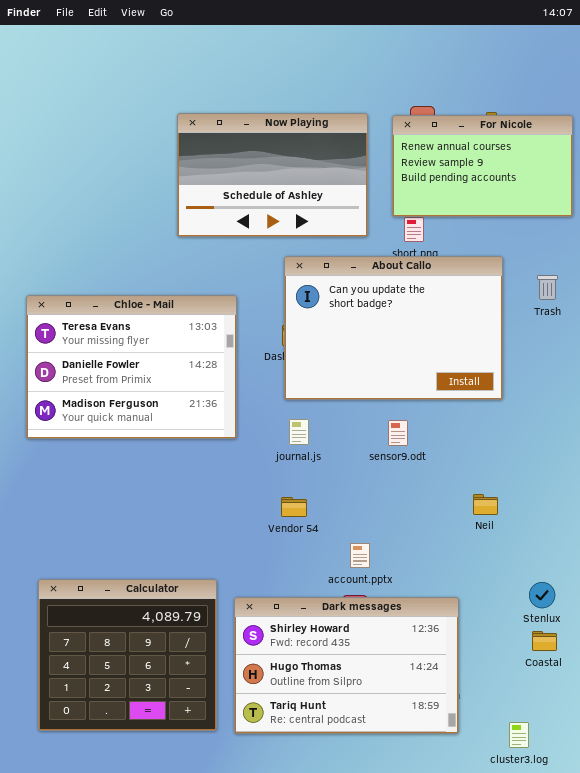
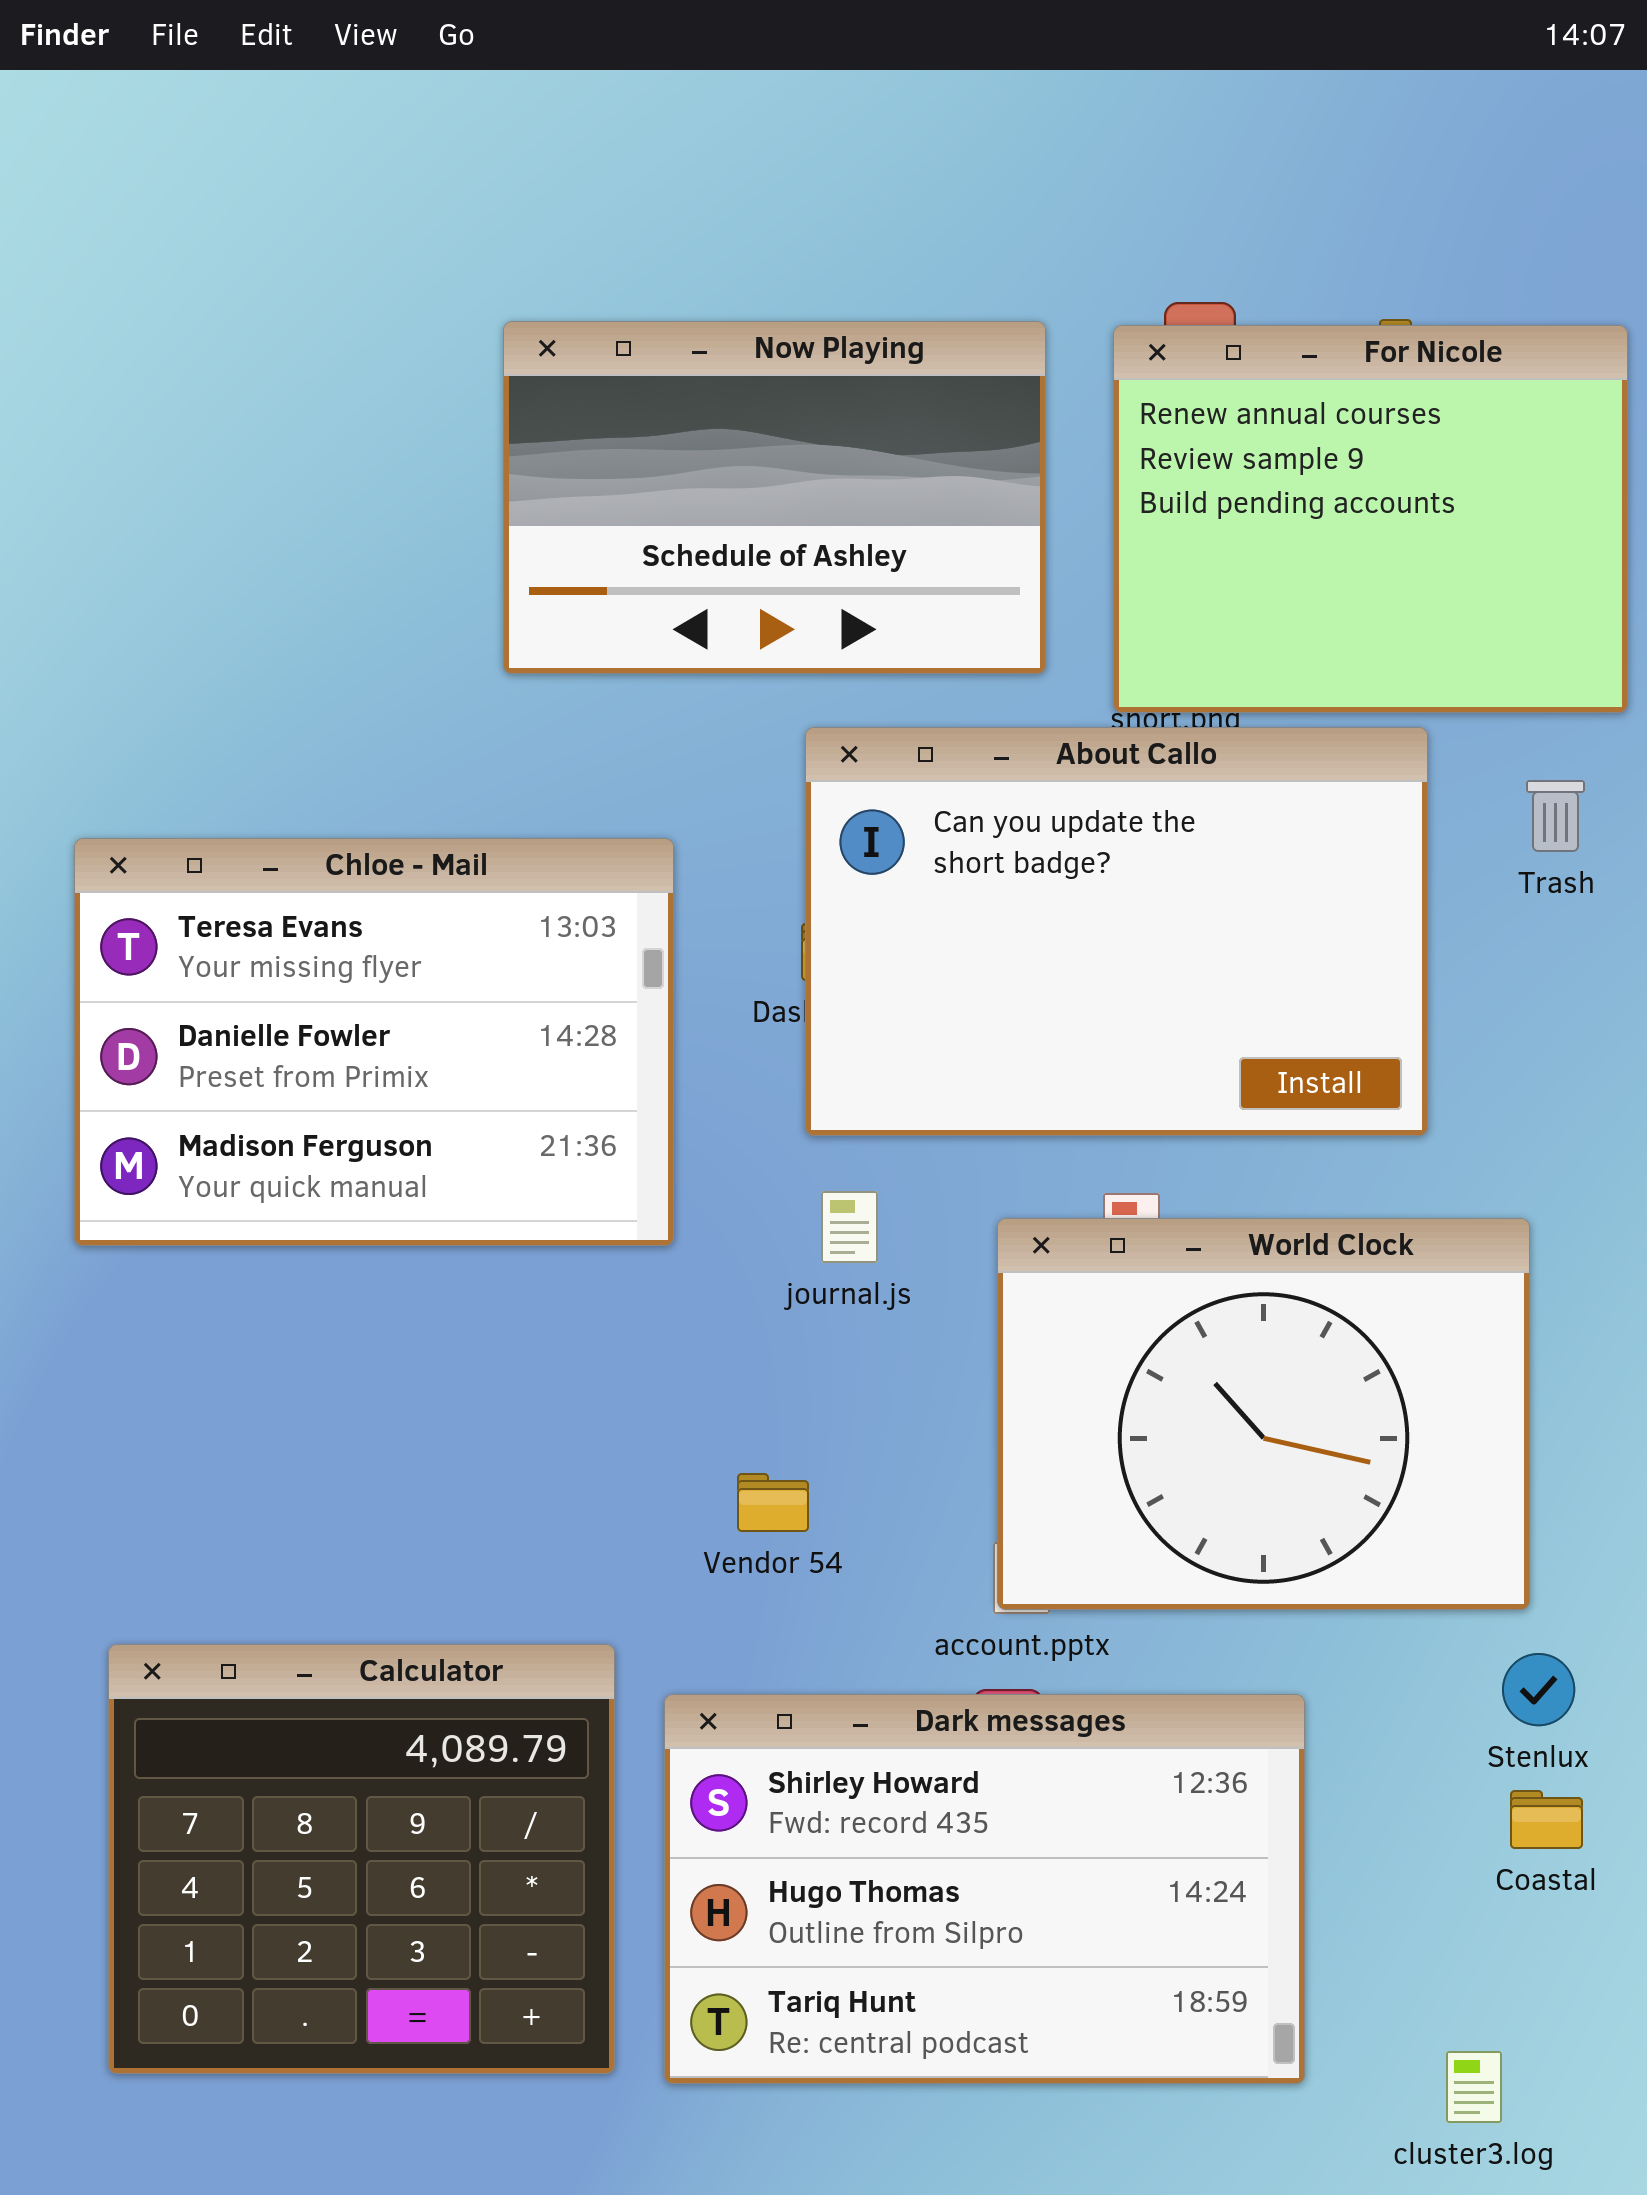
For Nicole: [392,115,573,217] -> [1113,325,1628,713], resized
World Clock: none -> [997,1218,1530,1610], opened
Vendor 54: [281,497,307,517] -> [737,1473,809,1532], moved

